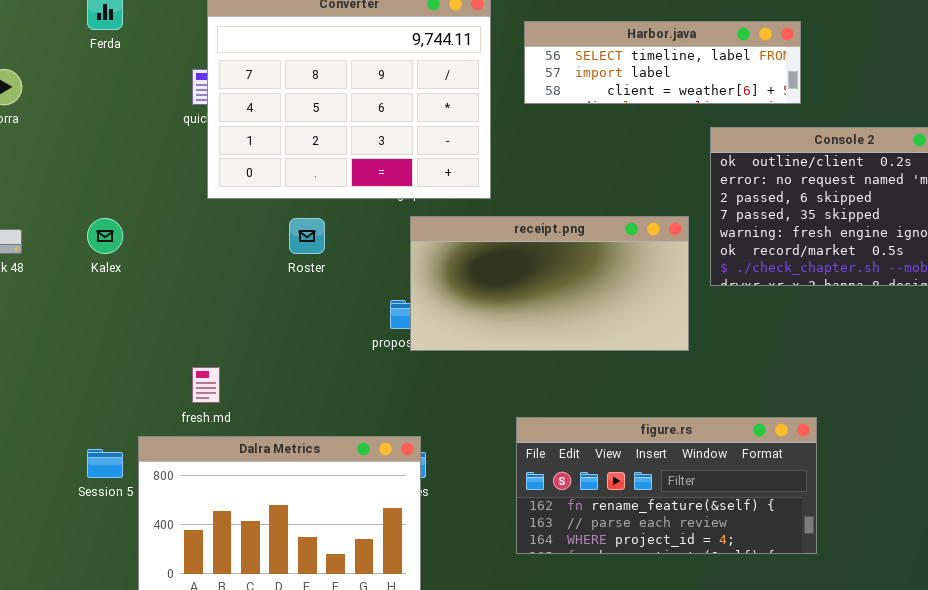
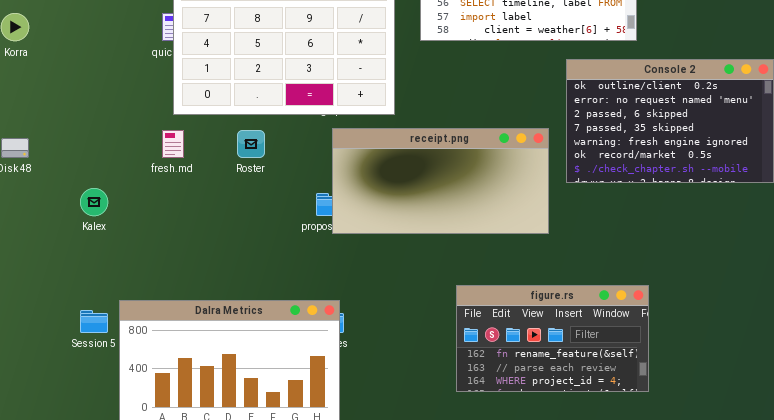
Kalex: [87,218,123,254] -> [80,188,108,216], moved
fresh.md: [192,367,220,403] -> [162,130,184,158], moved
figure.rs: [516,417,817,554] -> [456,285,649,392], resized

